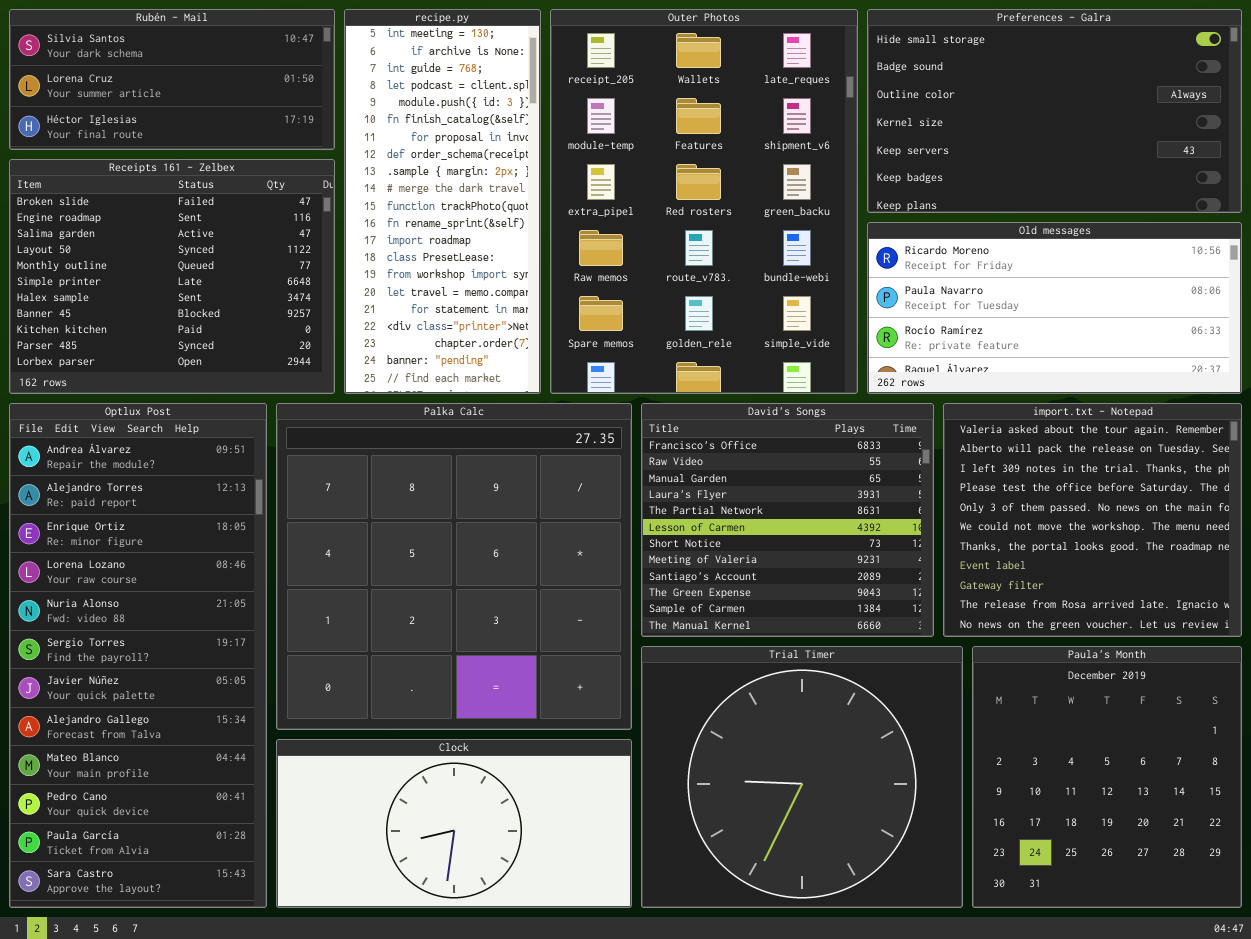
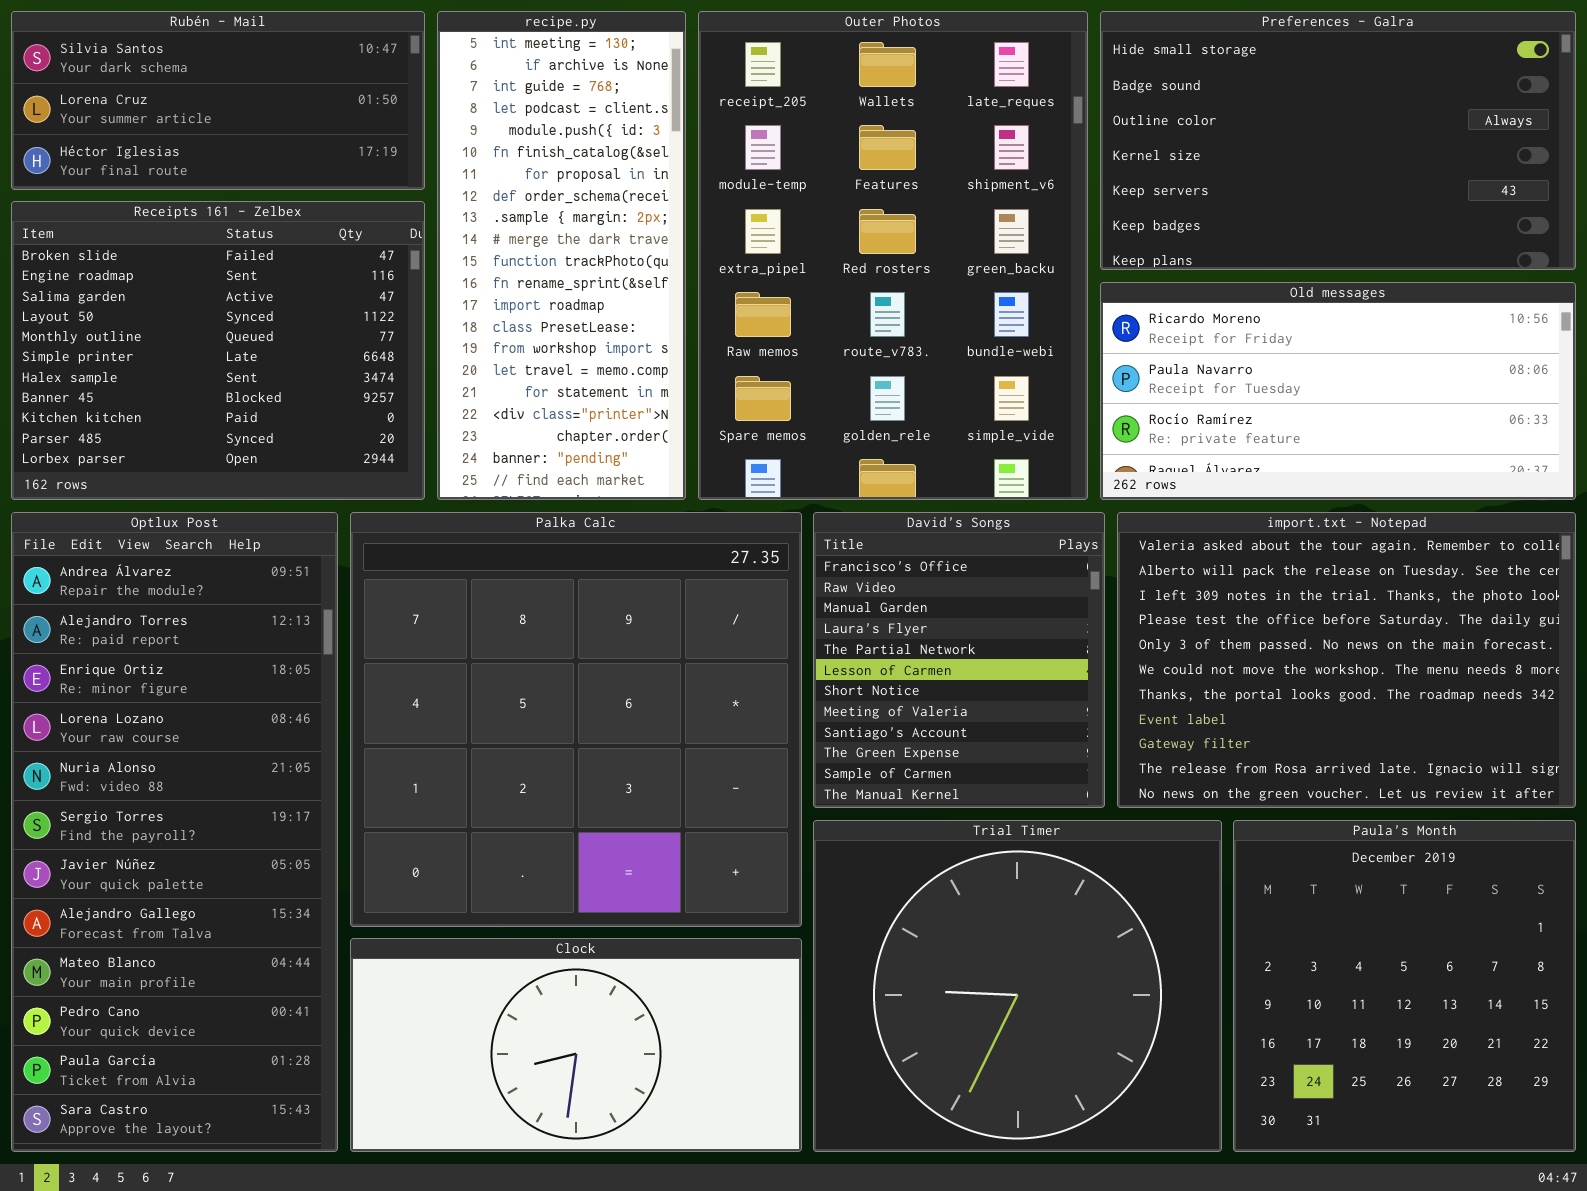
David's Songs: [641,403,934,637] -> [813,512,1105,808], resized
import.txt - Notepad: [943,403,1242,637] -> [1117,512,1576,808], resized

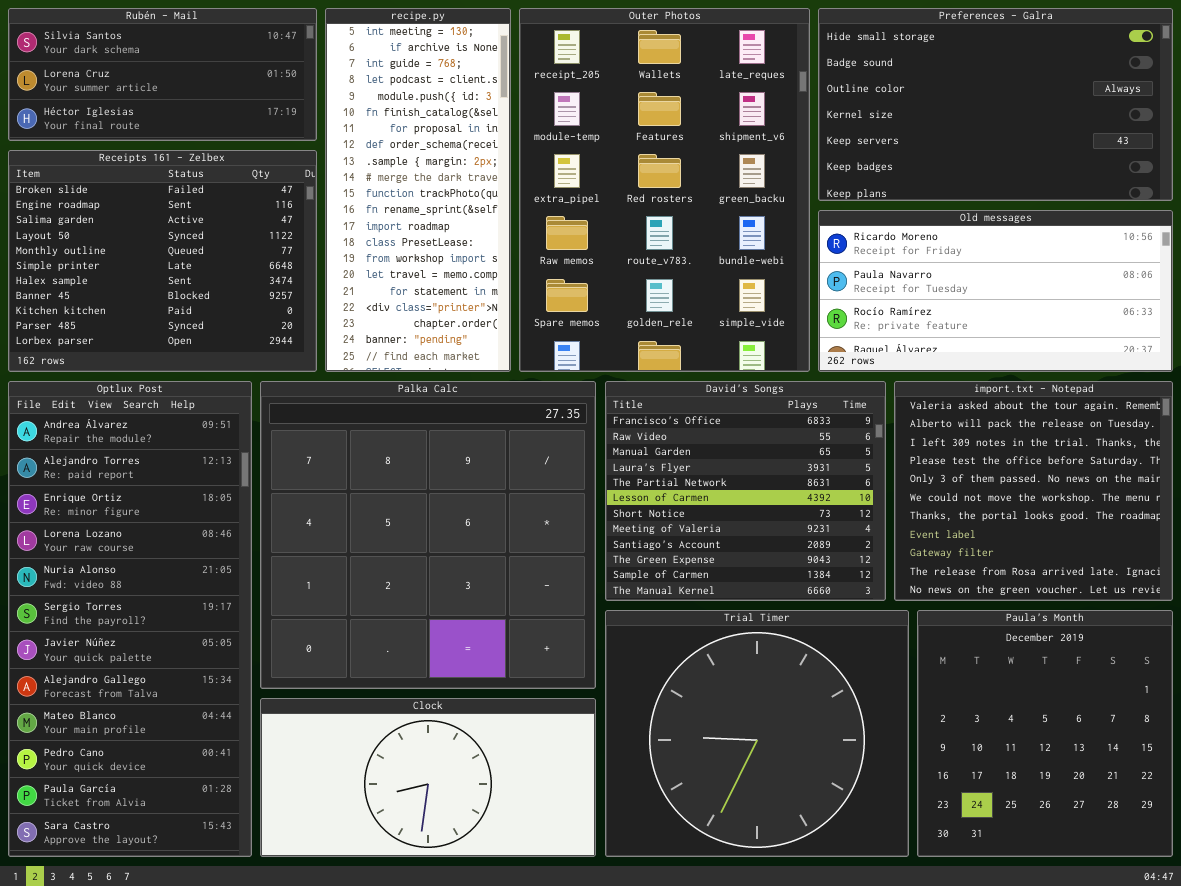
David's Songs: [813,512,1105,808] -> [605,381,886,601], resized
import.txt - Notepad: [1117,512,1576,808] -> [894,381,1173,601], resized

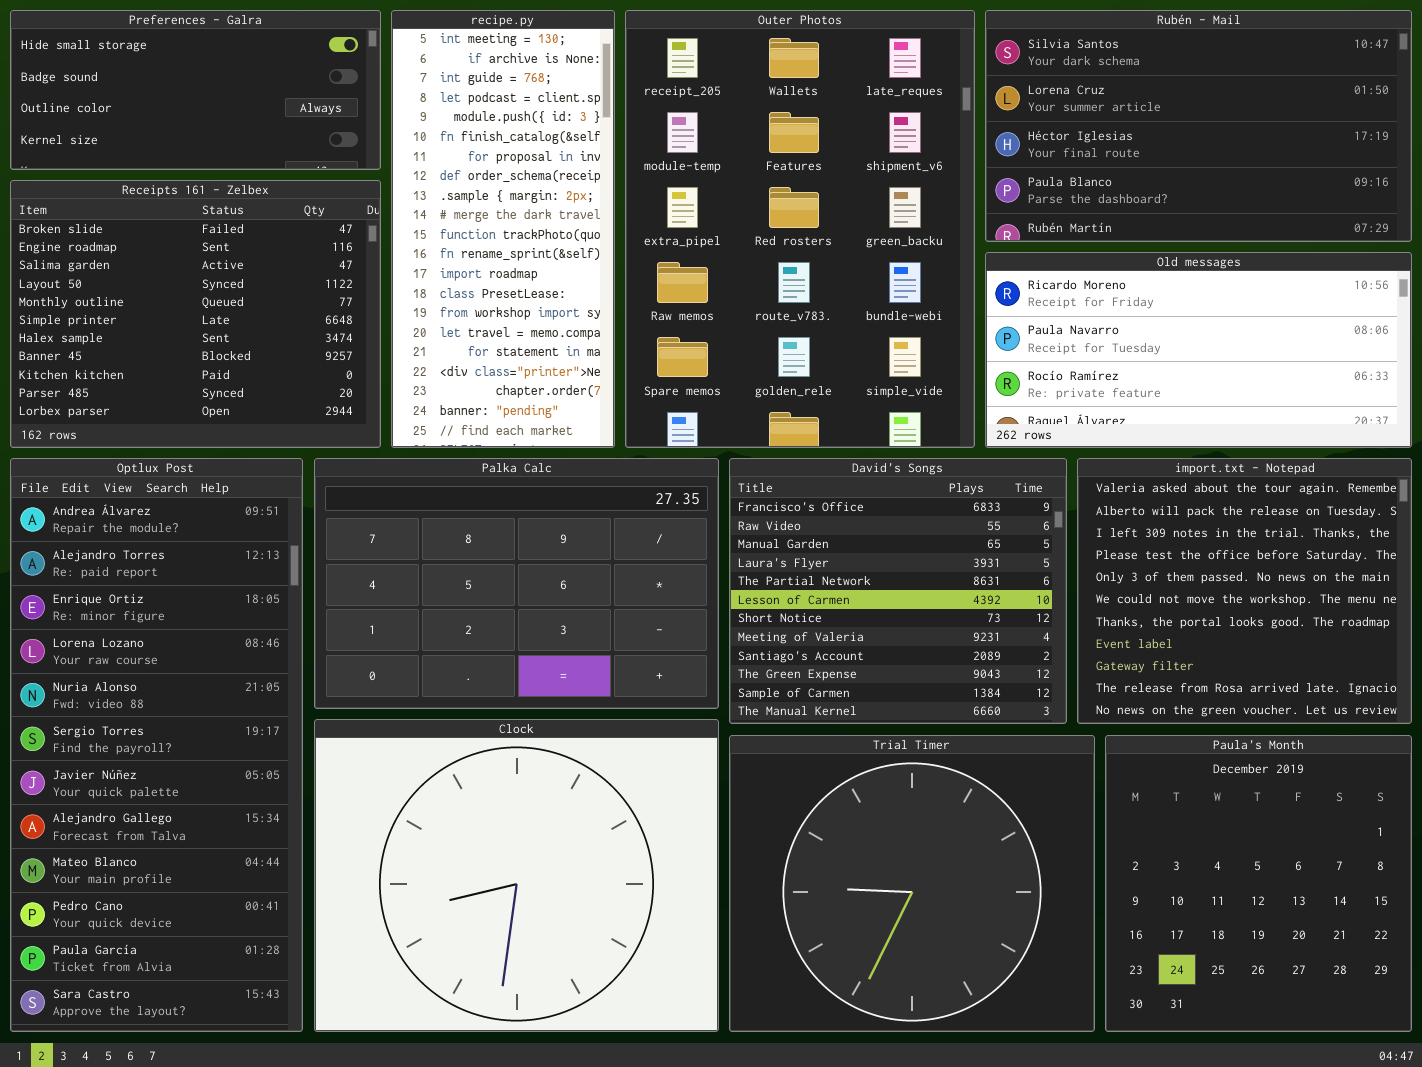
Rubén - Mail: [8,8,317,141] -> [985,10,1412,242], moved, resized
Preferences - Galra: [818,8,1173,201] -> [10,10,381,170], moved, resized
Palka Calc: [260,381,596,689] -> [314,458,719,709], resized
Clock: [260,698,596,857] -> [314,719,719,1032], resized

